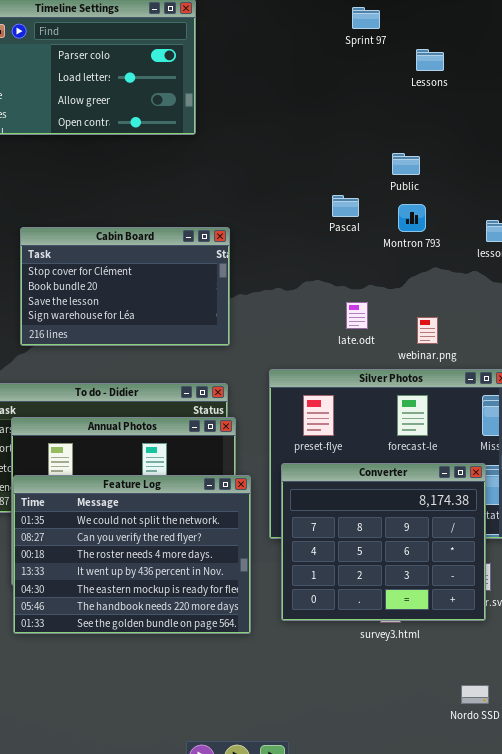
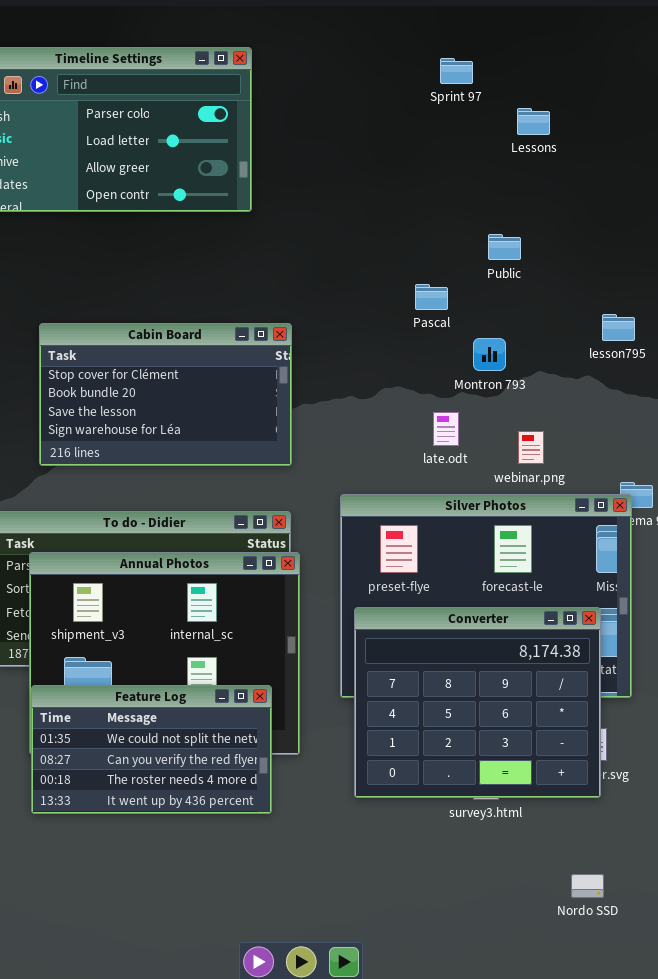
Montron 793: [398,204,426,232] -> [473,338,506,371], moved
Feature Log: [13,475,251,634] -> [31,685,272,814], resized

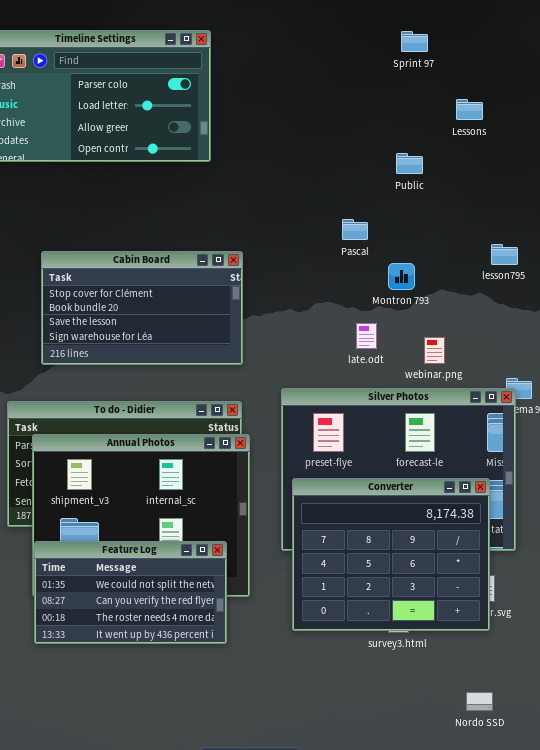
Sprint 97: [440,58,473,84] -> [401,31,428,52], moved
Lessons: [517,108,550,135] -> [456,99,483,120], moved
Public: [488,234,521,260] -> [396,153,423,174], moved

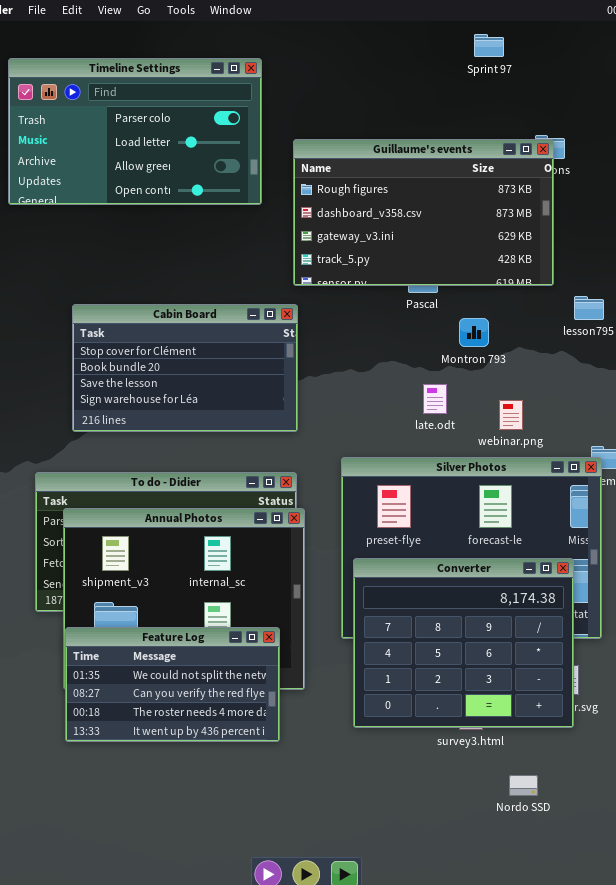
Sprint 97: [401,31,428,52] -> [474,34,504,57], moved
Guillaume's events: none -> [293,139,554,286], opened
Nordo SSD: [466,692,493,711] -> [509,775,538,796], moved

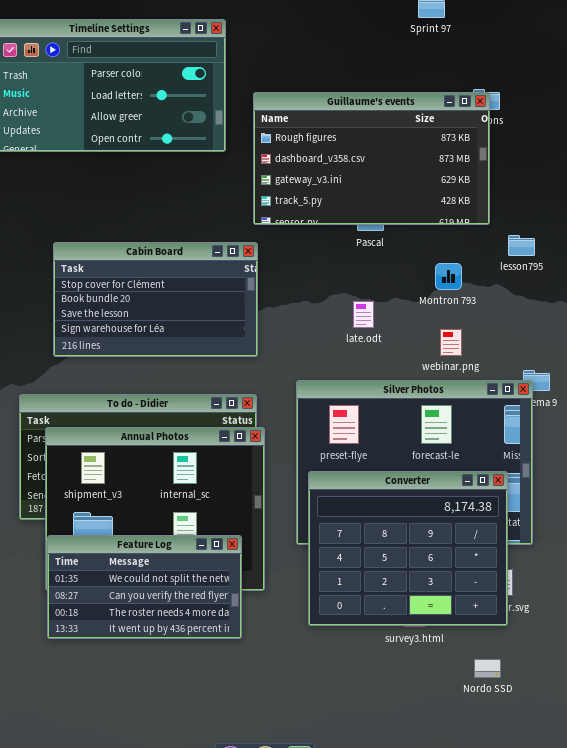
Montron 793: [459,318,489,347] -> [435,263,462,290], moved
late.odt: [423,384,447,414] -> [353,301,374,328], moved
Nordo SSD: [509,775,538,796] -> [474,659,501,678], moved

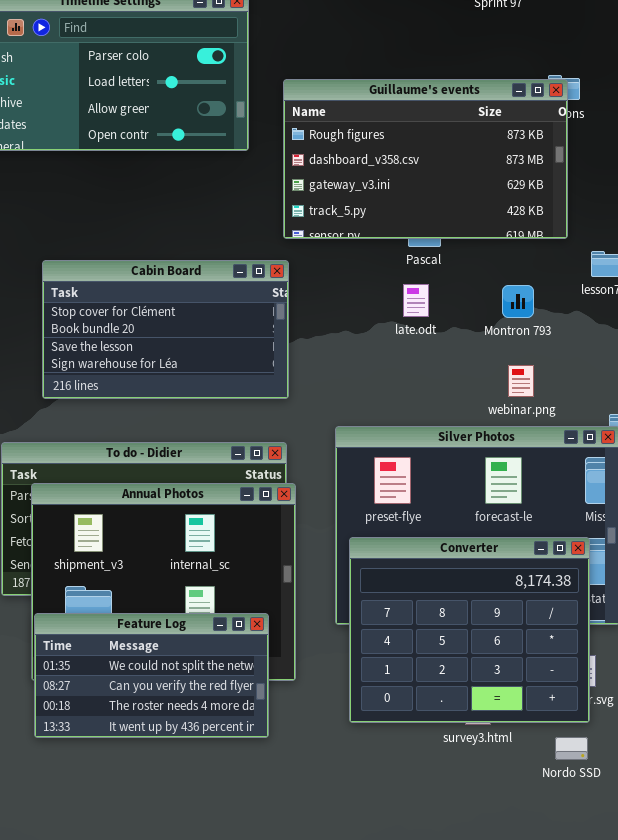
late.odt: [353,301,374,328] -> [403,284,429,317], moved
Nordo SSD: [474,659,501,678] -> [555,737,588,760], moved

